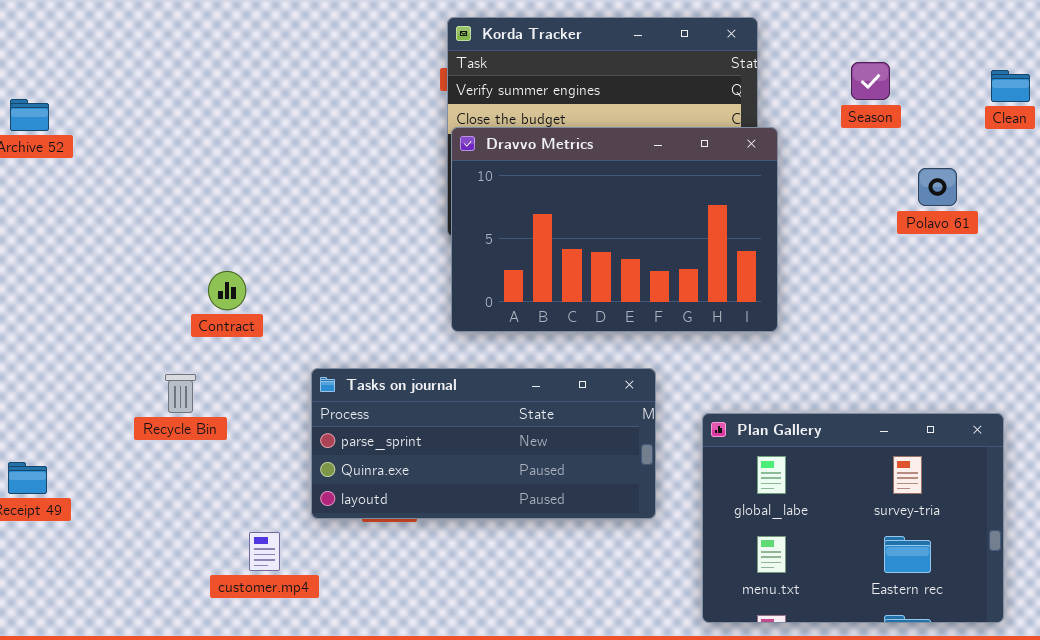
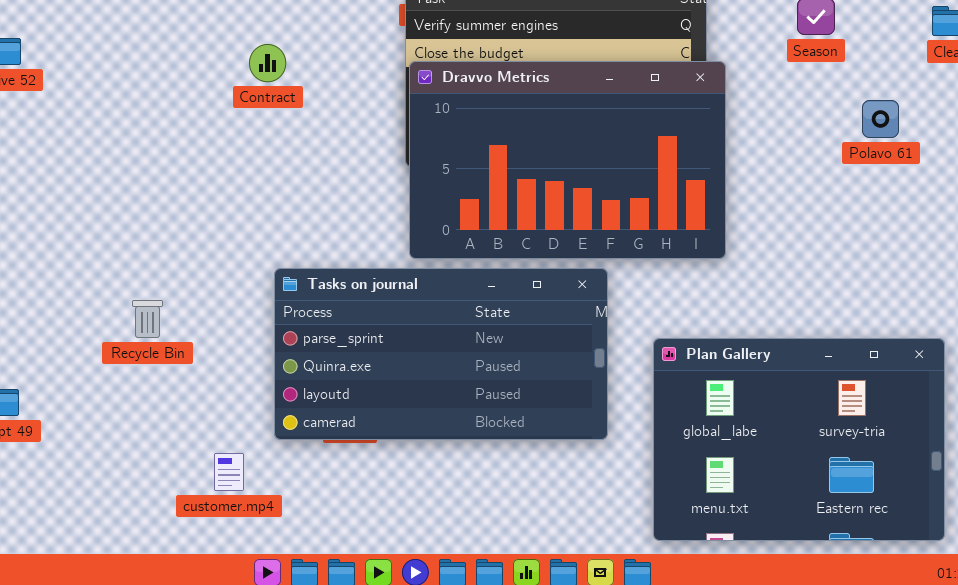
Contract: [208,271,246,310] -> [249,44,286,82], moved
Tasks on journal: [311,368,656,519] -> [274,268,608,440], resized

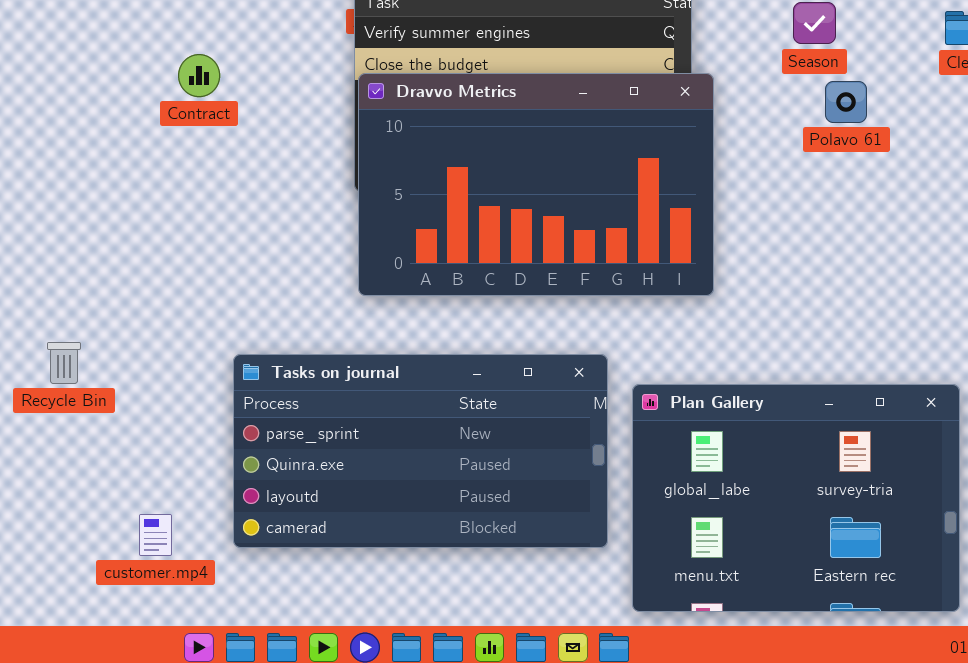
Polavo 61: [862,100,899,138] -> [825,81,867,123], moved
Tasks on journal: [274,268,608,440] -> [233,354,608,548], moved

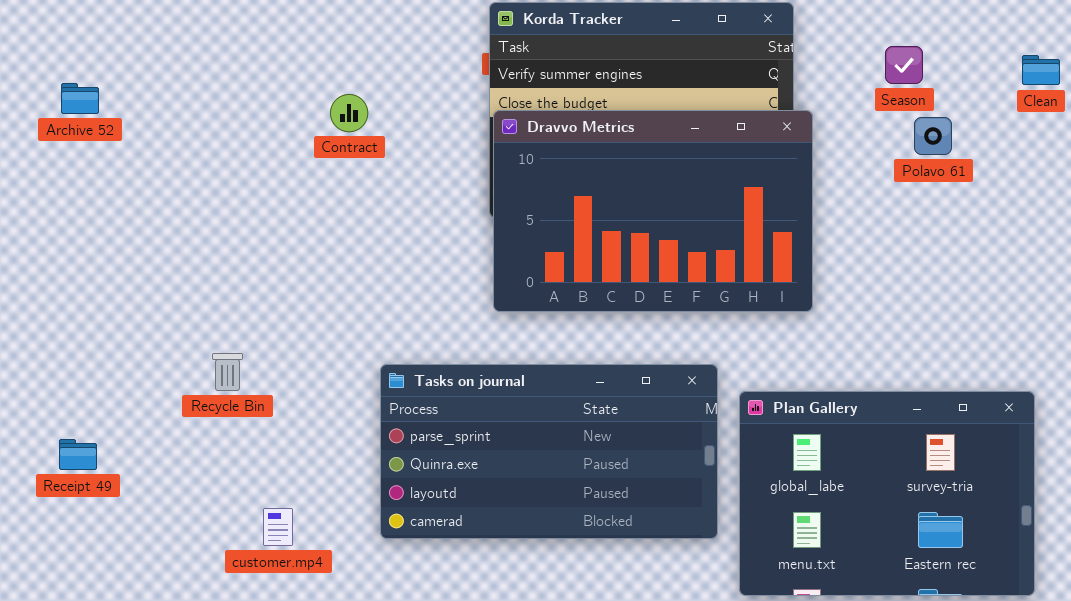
customer.mp4: [139,514,172,556] -> [263,508,293,546], moved

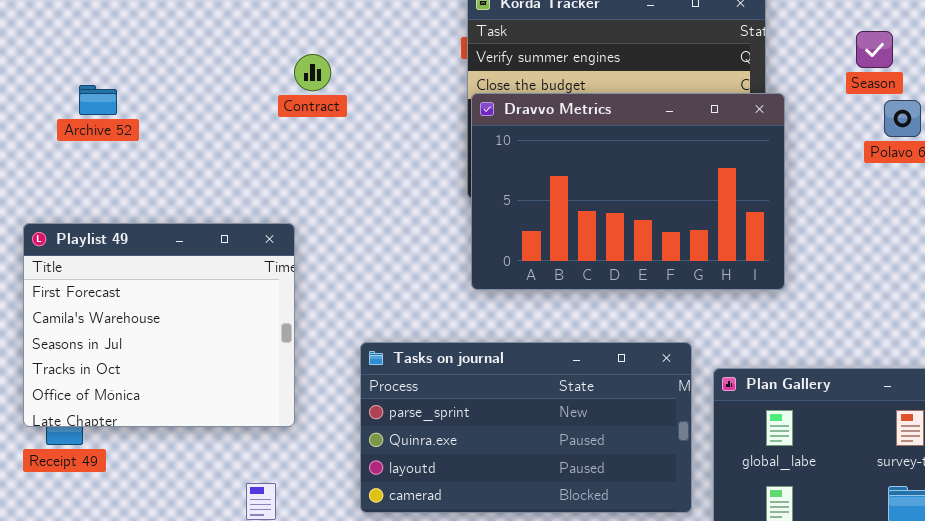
Archive 52: [61,83,99,114] -> [79,85,117,115], moved
Contract: [330,94,368,132] -> [294,54,331,91], moved
Playlist 49: none -> [23,223,295,427], opened

